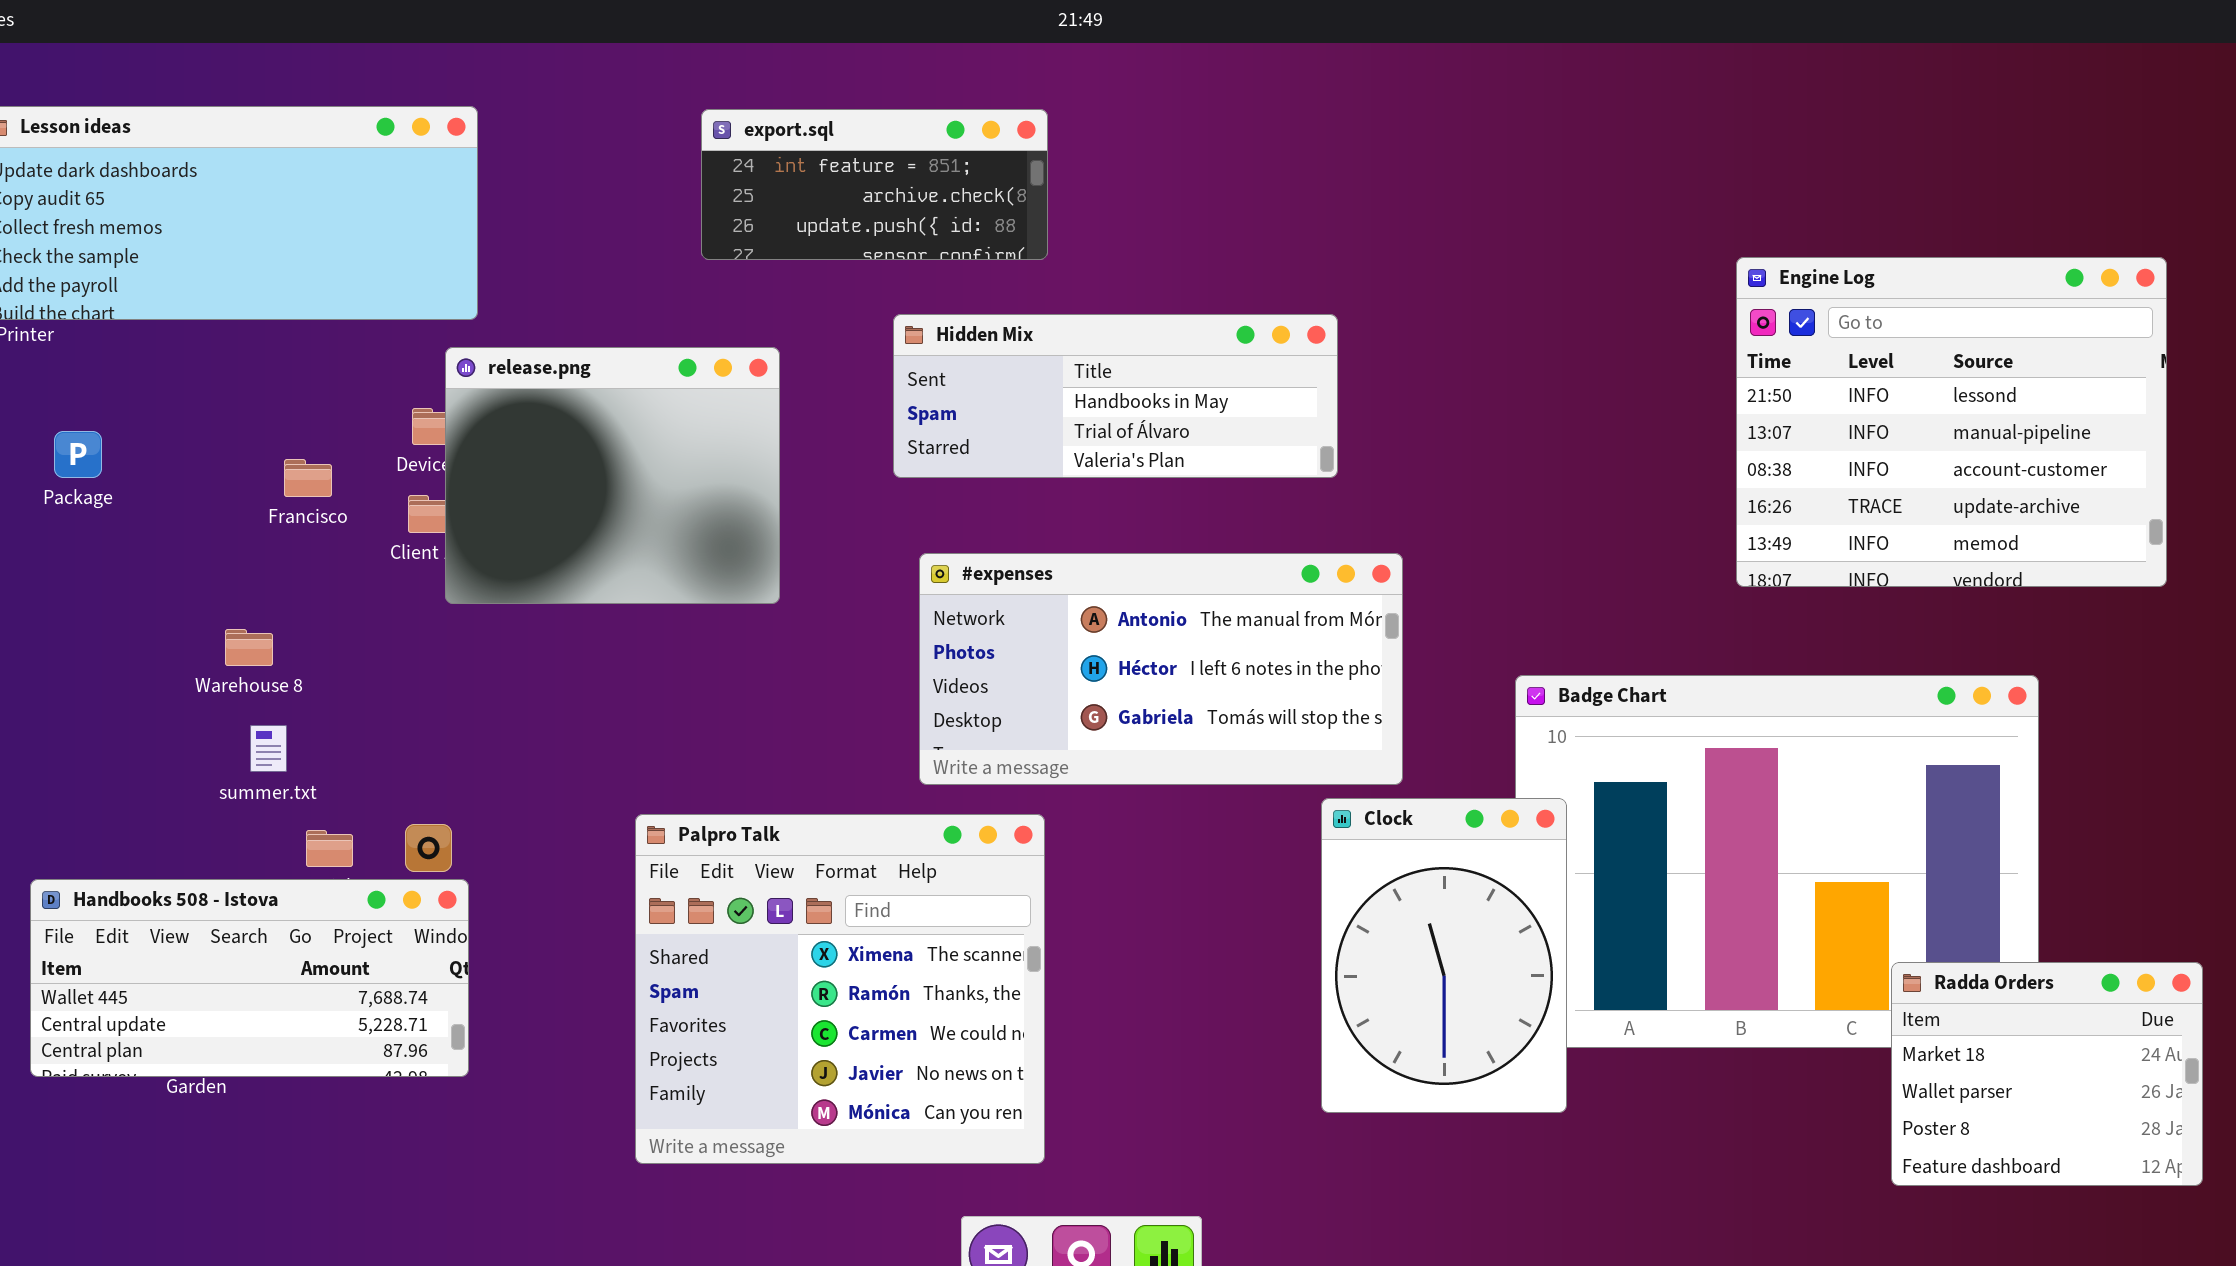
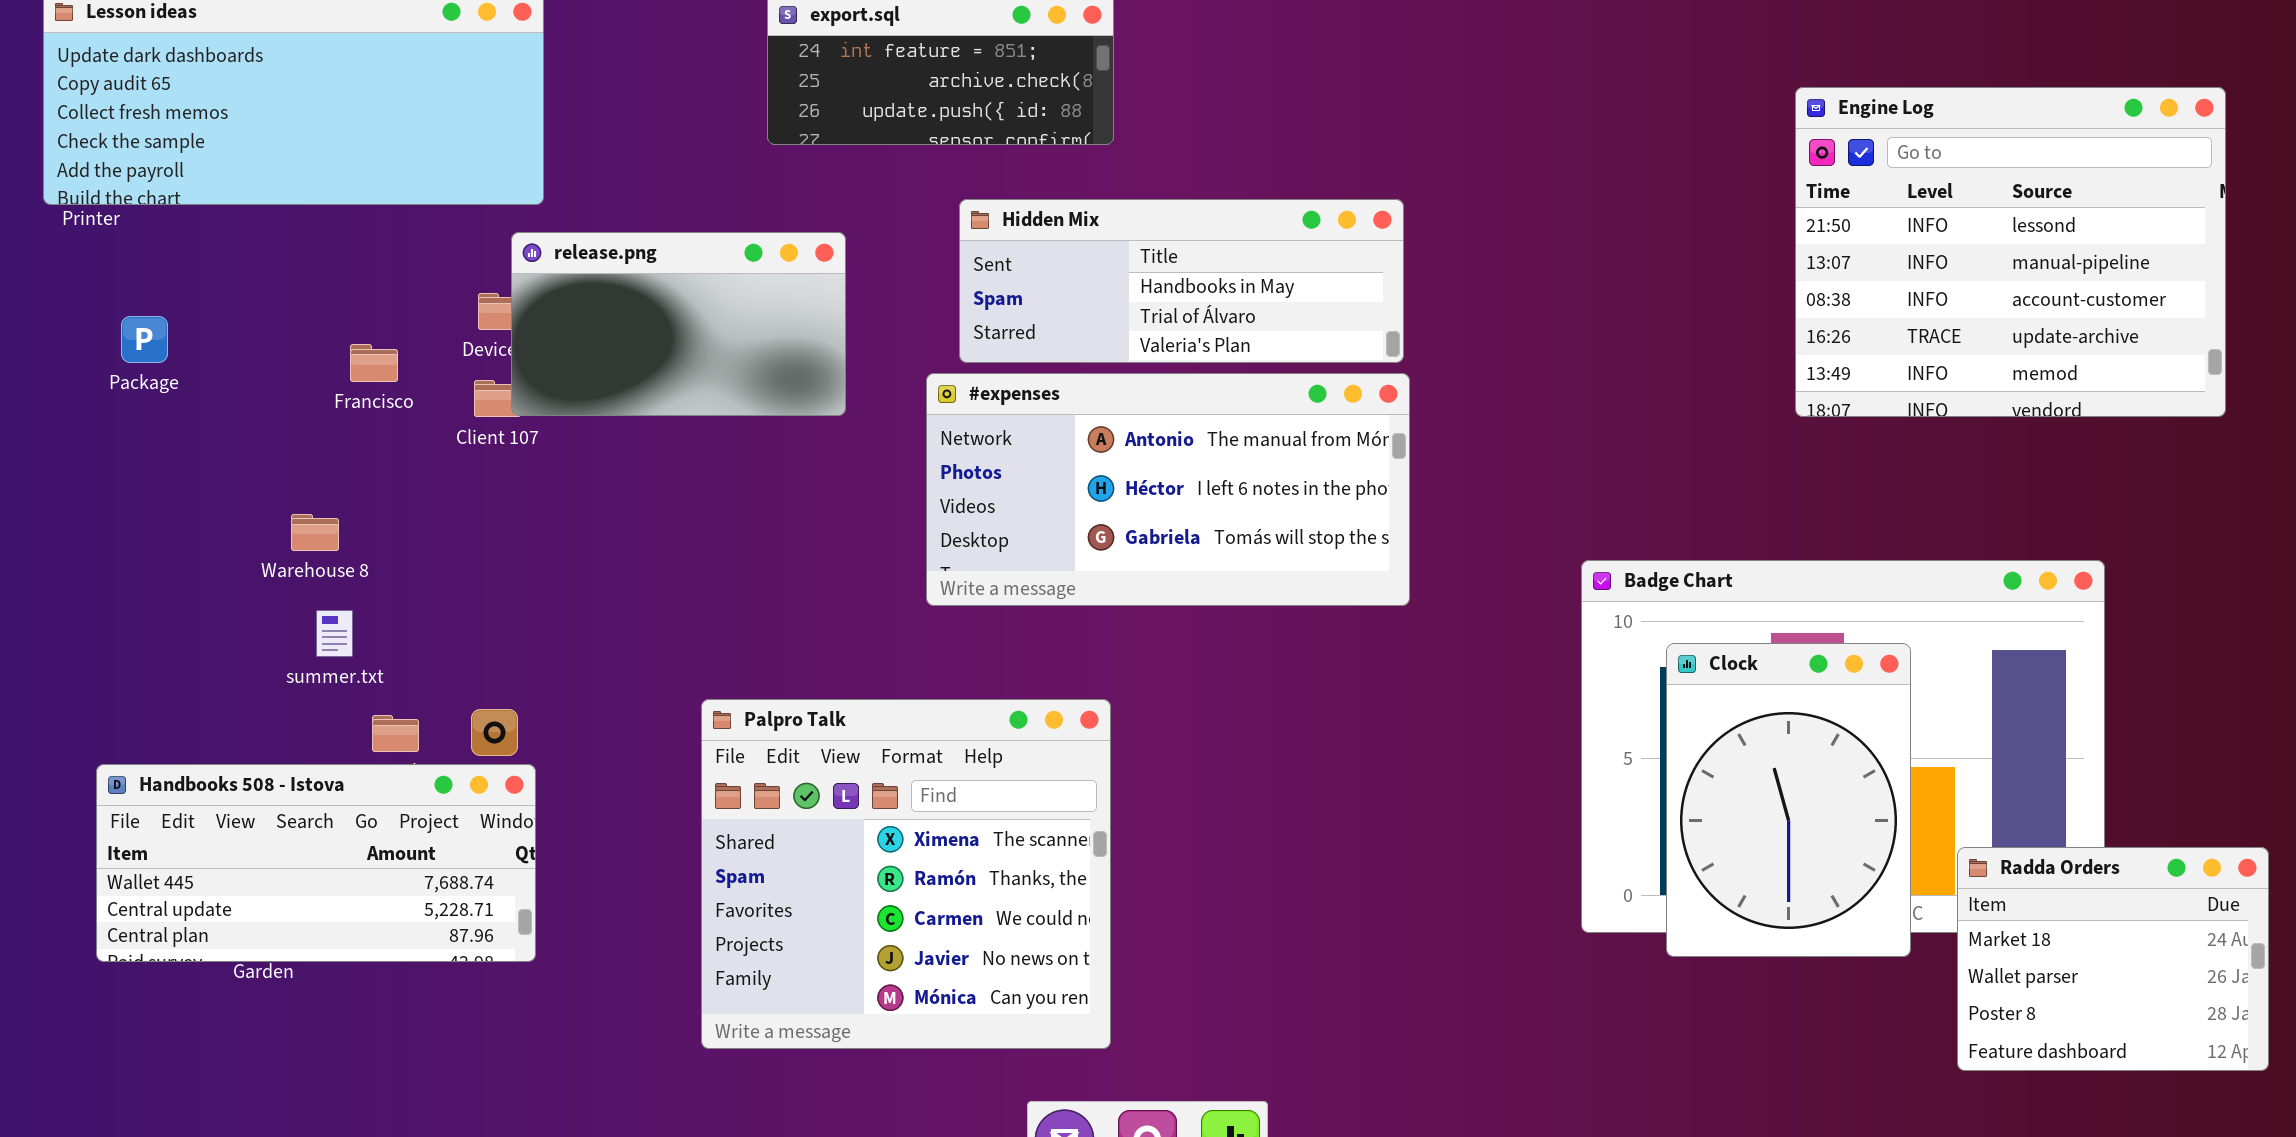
Engine Log: [1736,257,2167,587] -> [1795,87,2226,417], moved
release.png: [445,347,780,604] -> [511,232,846,416], resized
#expenses: [919,553,1403,785] -> [926,373,1410,606], moved
Clock: [1321,798,1567,1113] -> [1666,643,1911,957], moved

